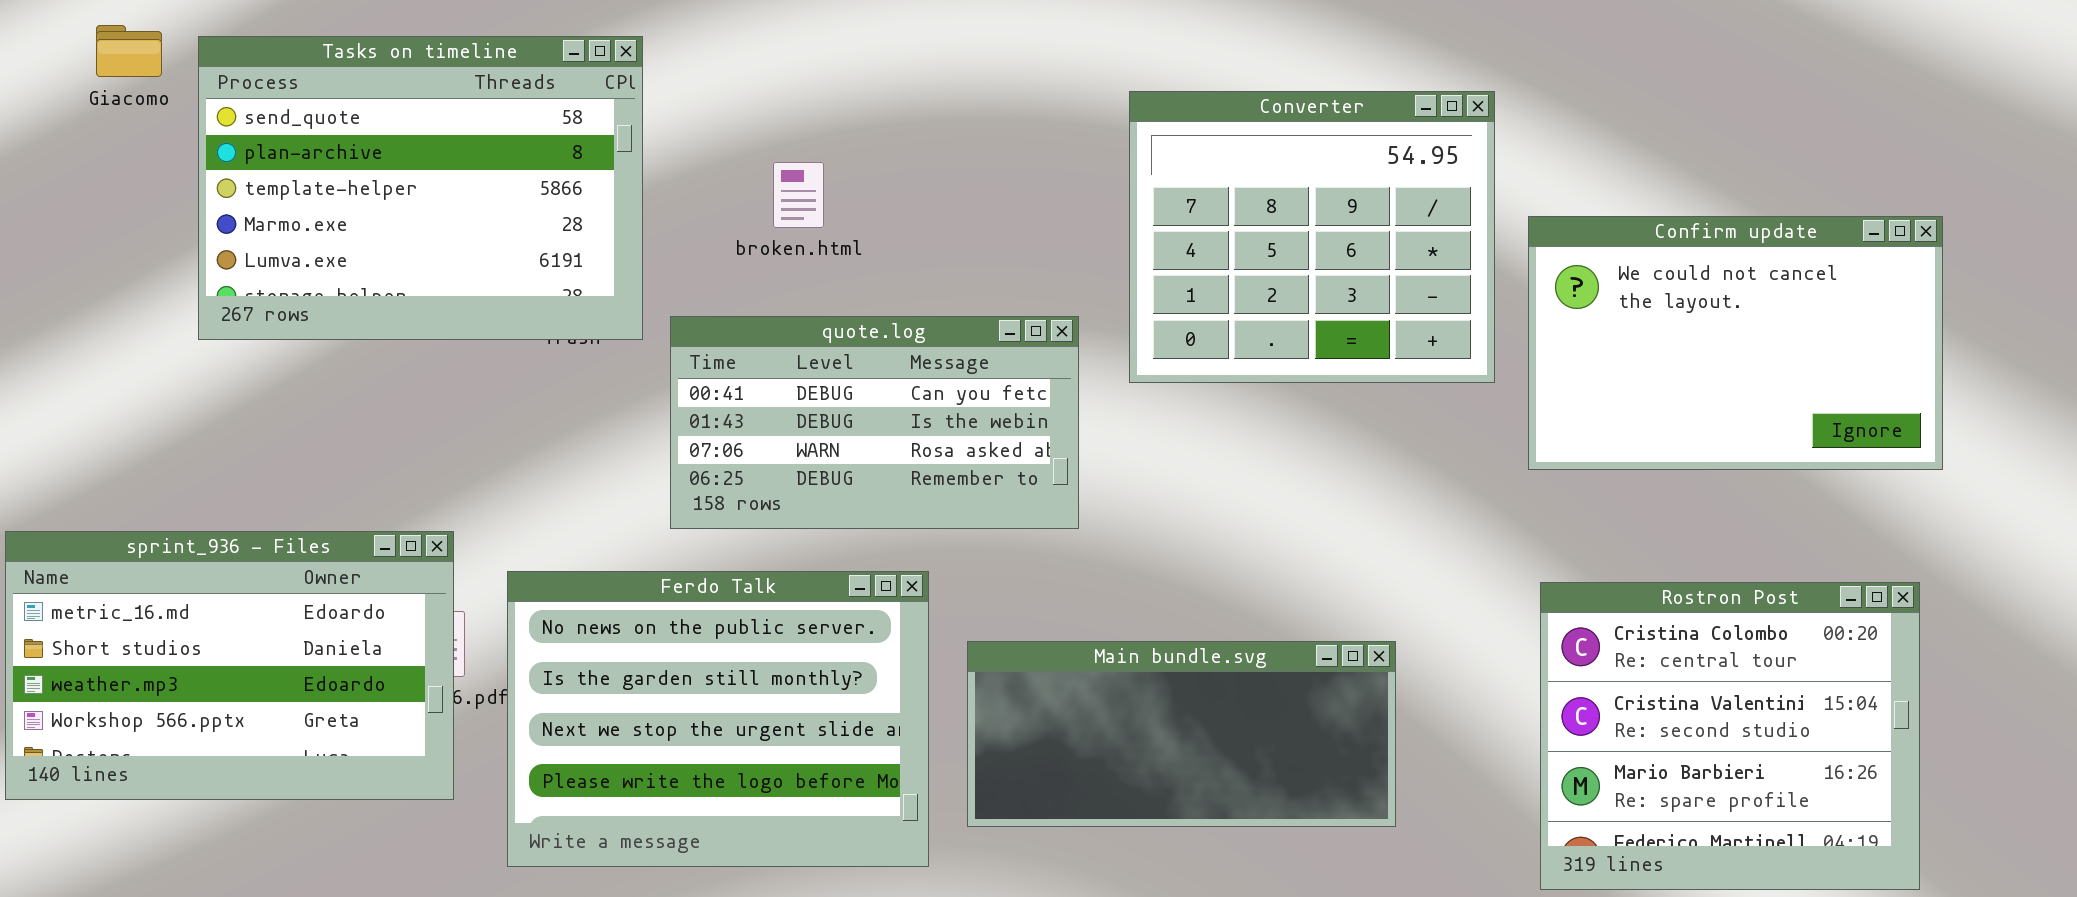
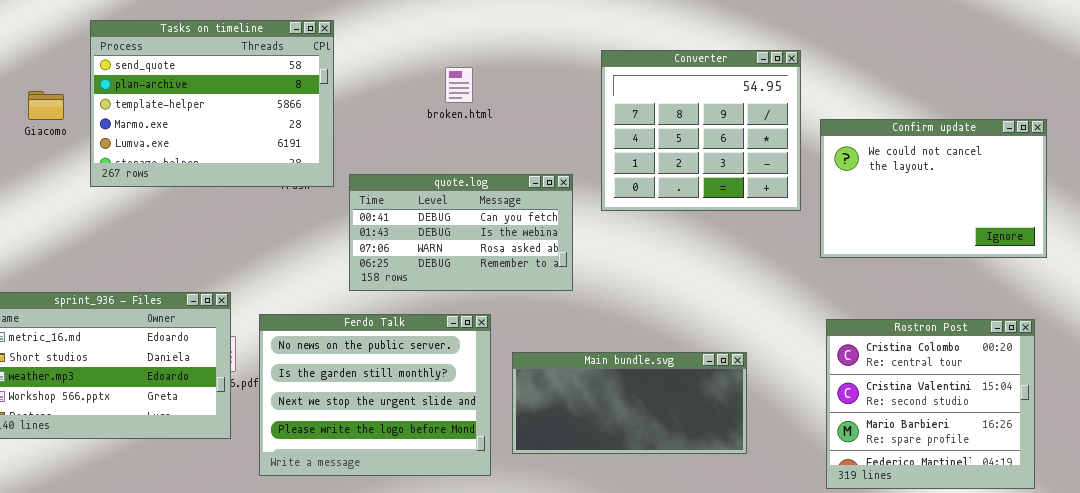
Giacomo: [96,25,162,77] -> [28,91,64,120], moved
broken.html: [773,162,824,228] -> [445,67,473,103], moved

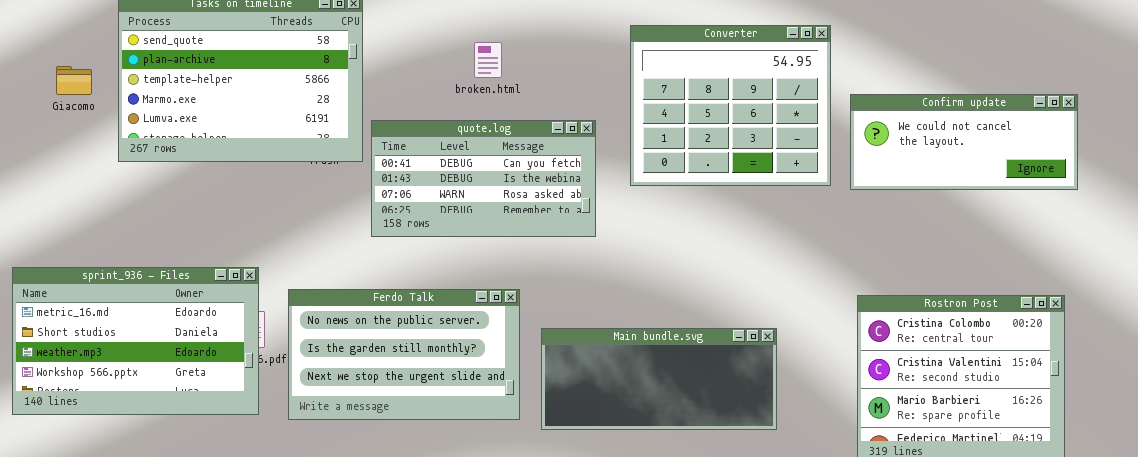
Confirm update: [820,119,1047,258] -> [850,94,1078,190], resized
quote.log: [349,174,573,291] -> [371,120,596,237], moved
Ferdo Talk: [259,314,491,476] -> [288,289,520,420], resized

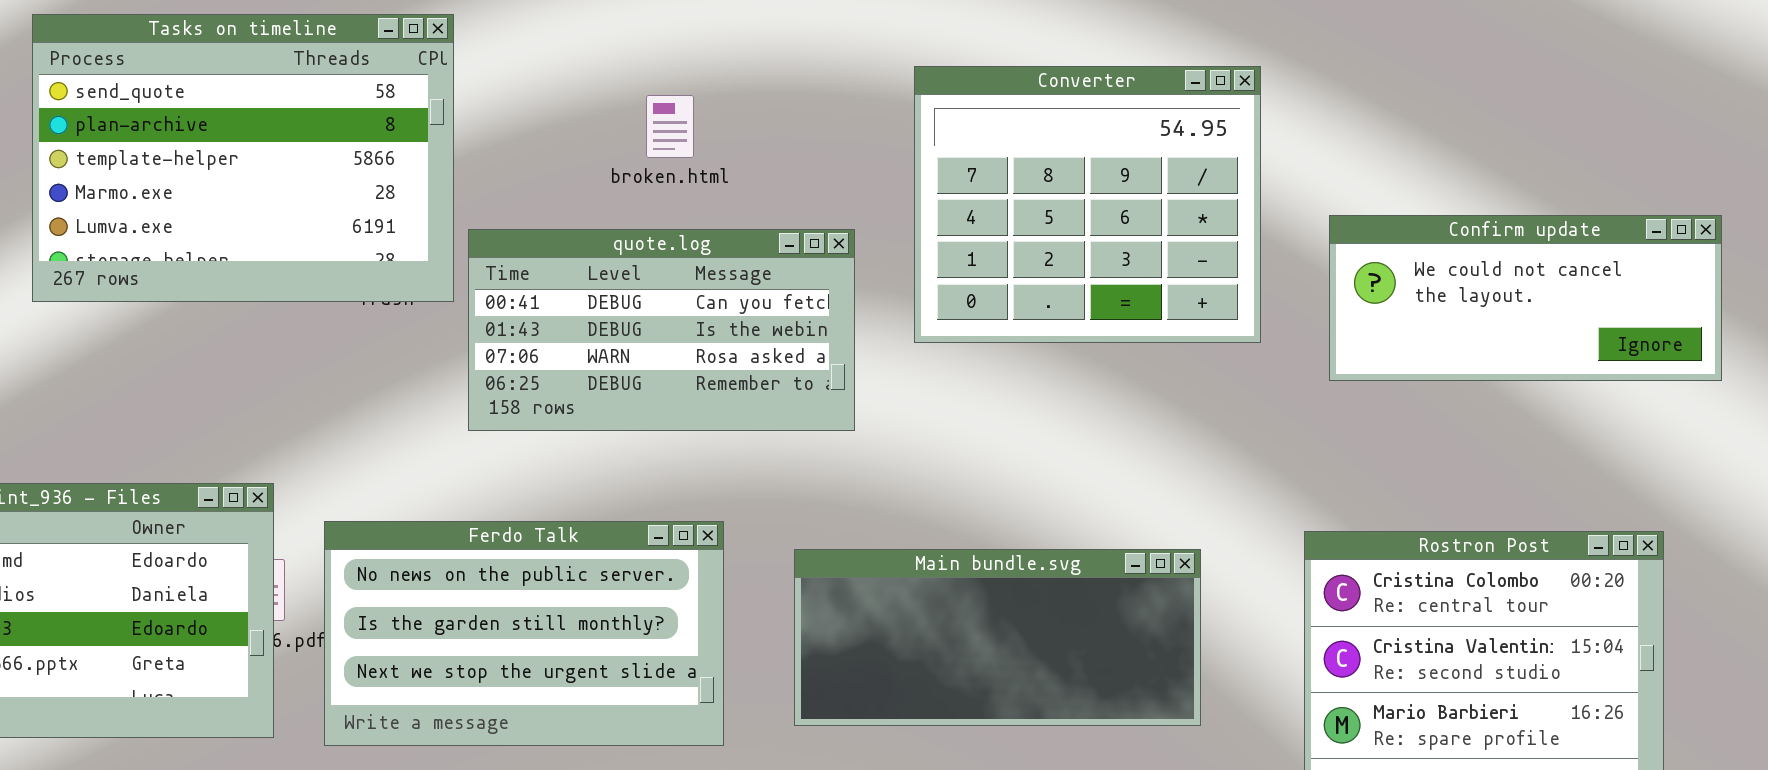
Confirm update: [850,94,1078,190] -> [1329,215,1722,381], moved
Main bundle.svg: [541,328,777,430] -> [794,549,1201,726], moved

